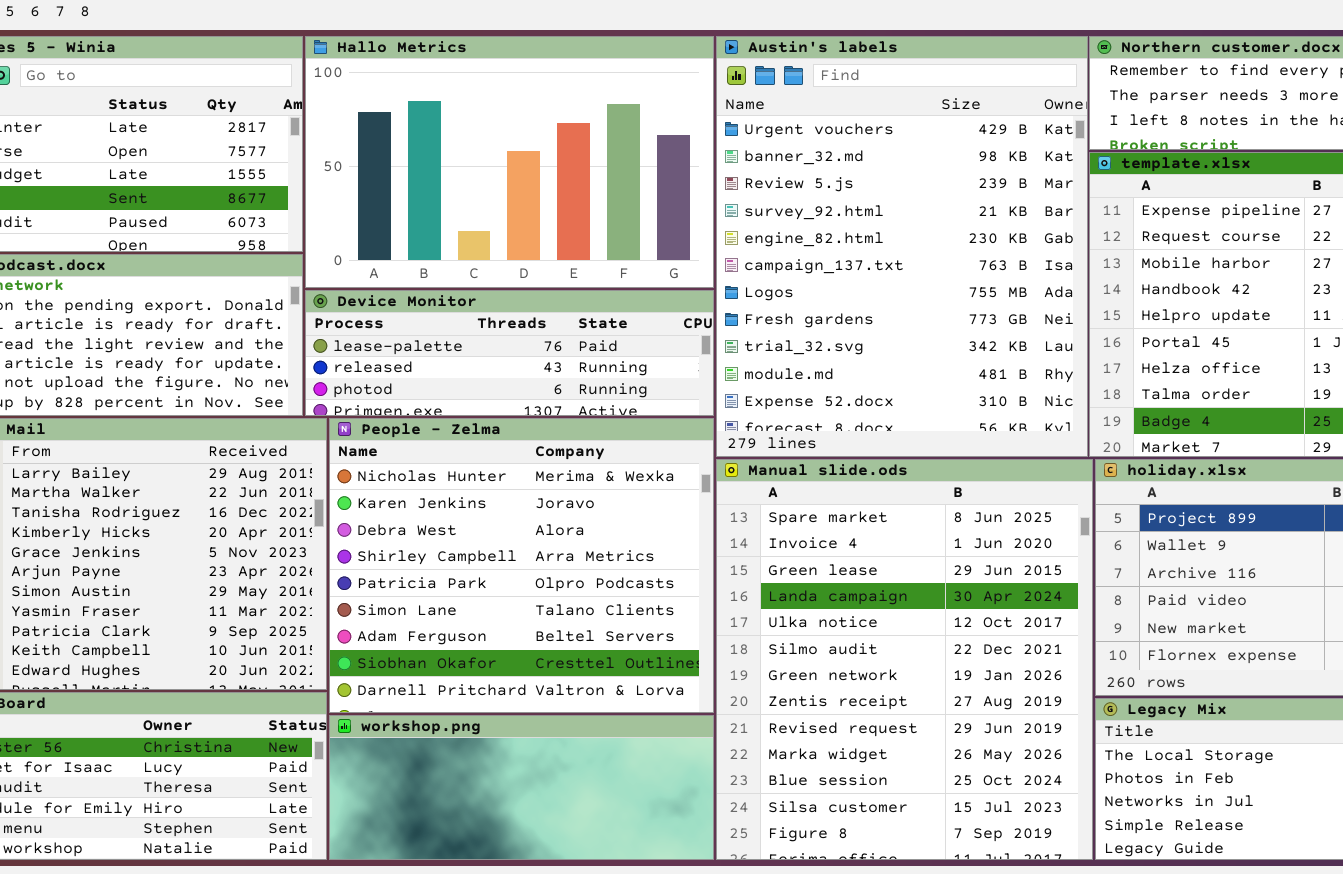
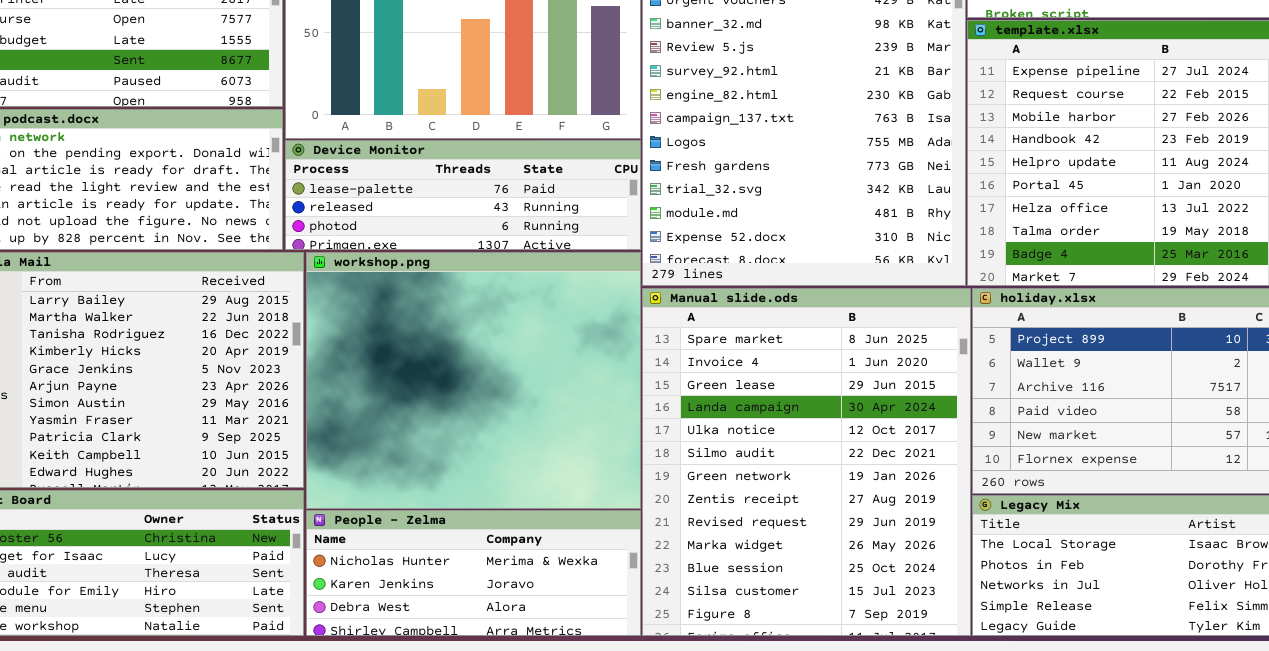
People - Zelma: [329,418,714,713] -> [306,510,641,636], moved, resized
workshop.png: [329,715,714,860] -> [306,252,641,509], moved, resized

